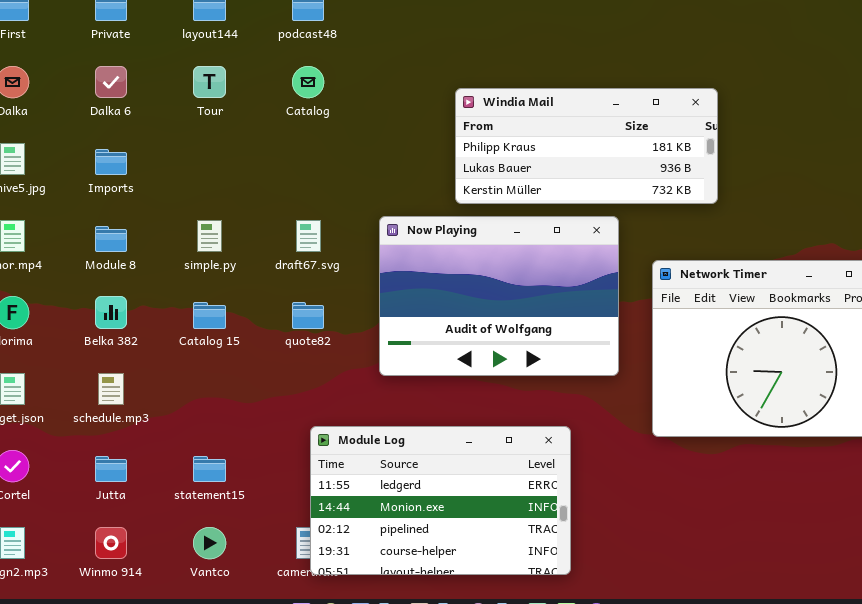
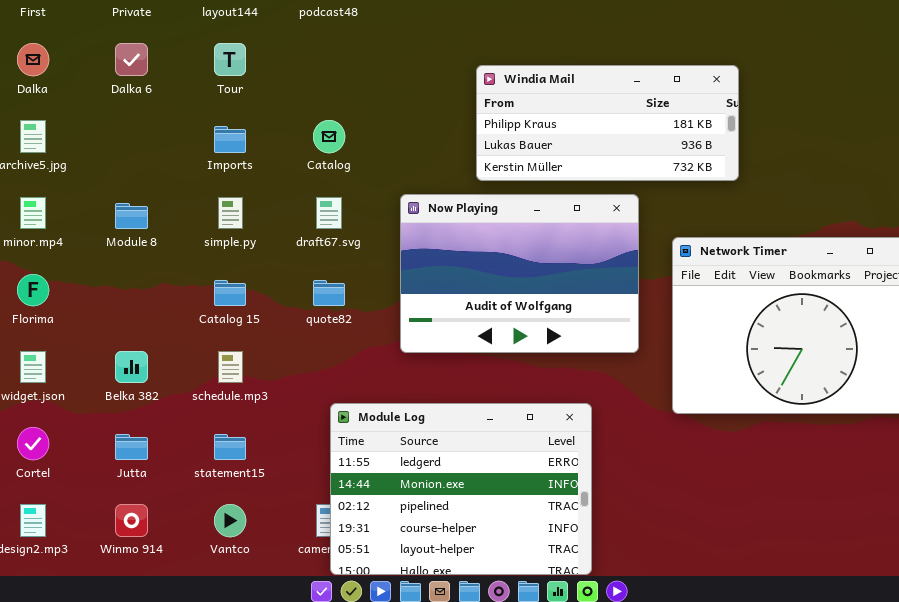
Catalog: [292,66,324,98] -> [313,120,345,153], moved
Imports: [95,149,127,175] -> [214,126,246,153], moved
Belka 382: [95,296,127,329] -> [115,351,148,383], moved
schedule.mp3: [98,373,124,405] -> [218,351,243,383], moved
Module Log: [310,426,571,575] -> [330,403,592,575], resized

